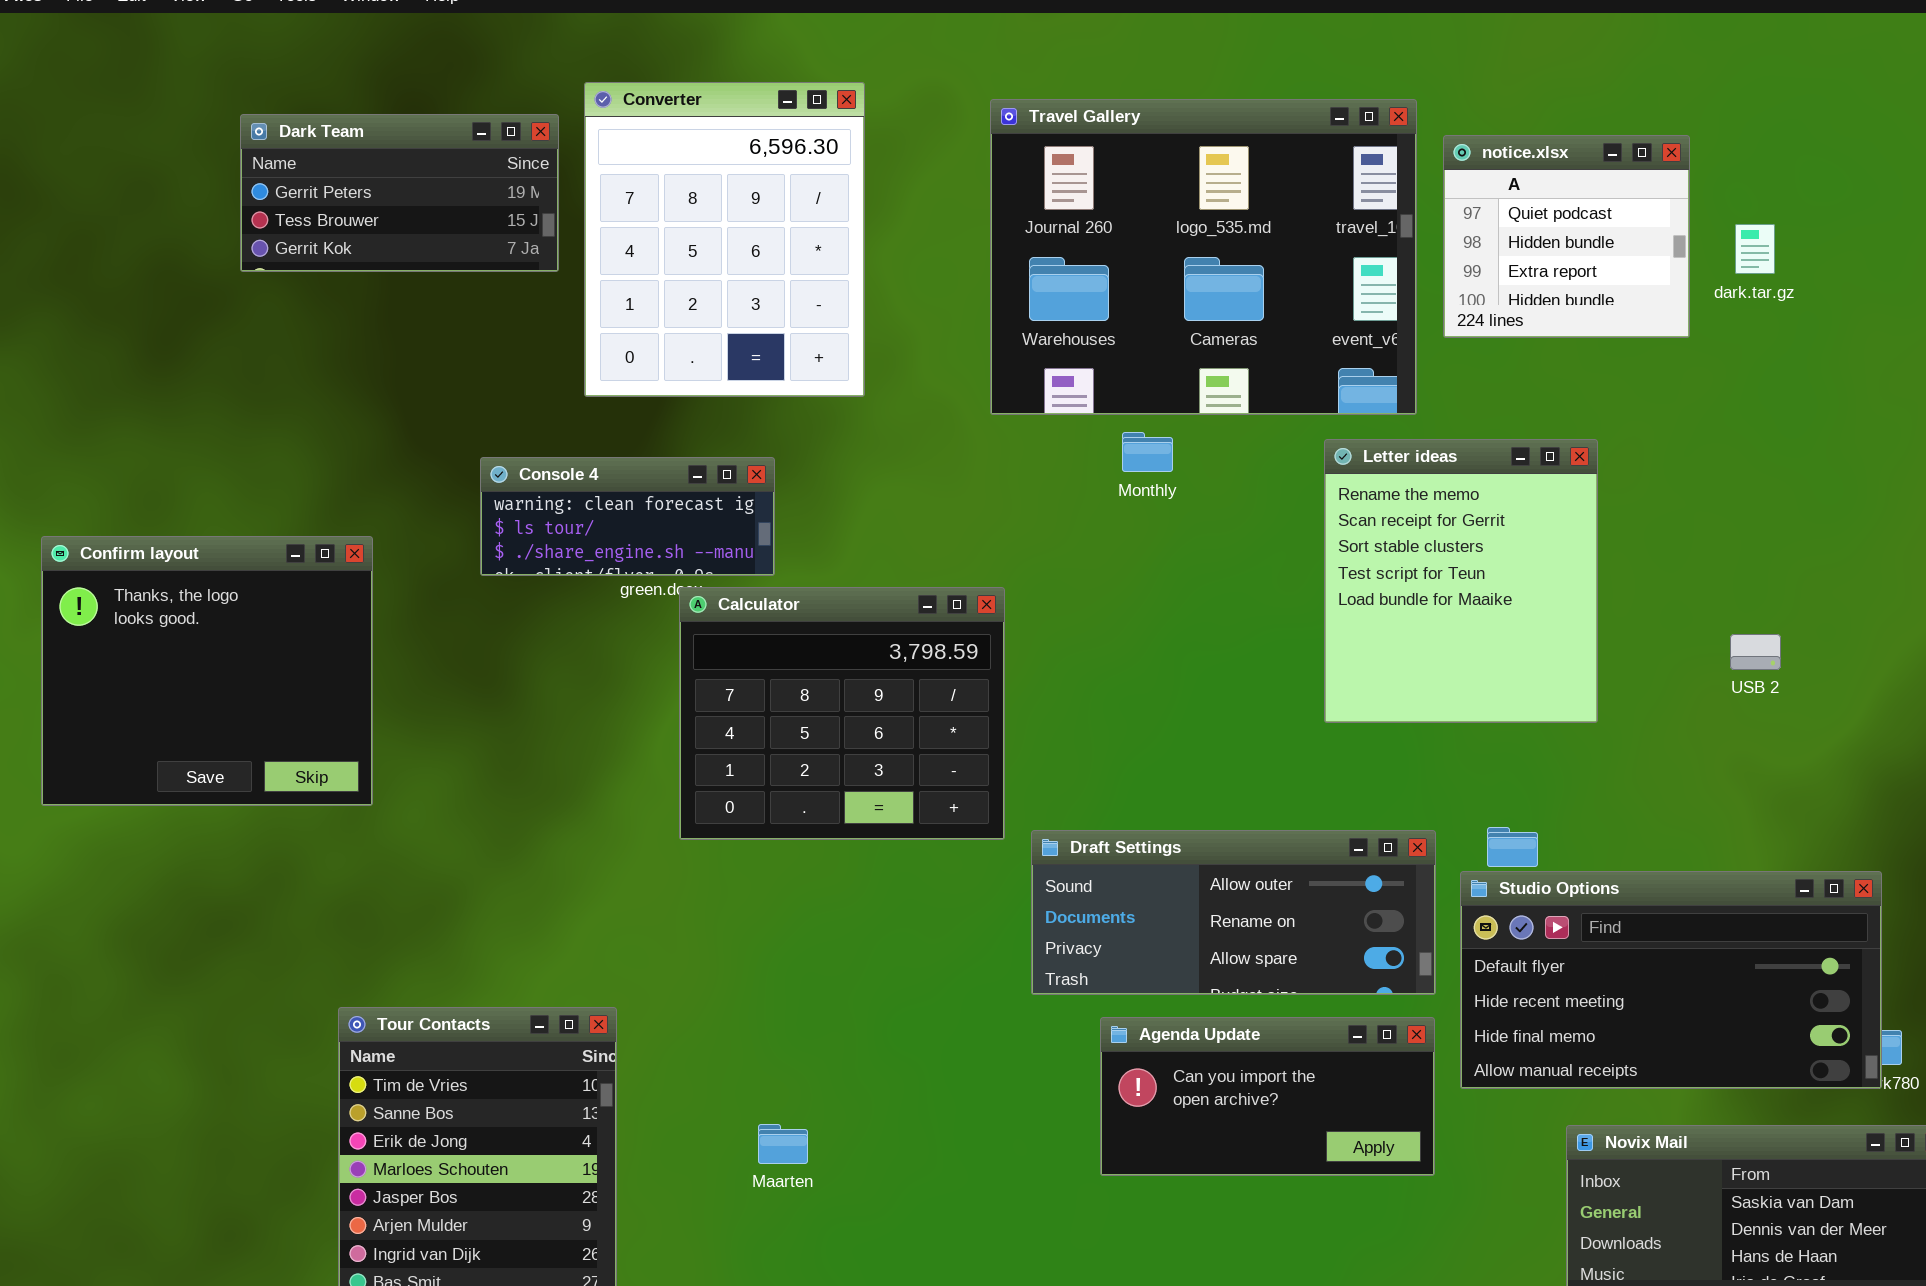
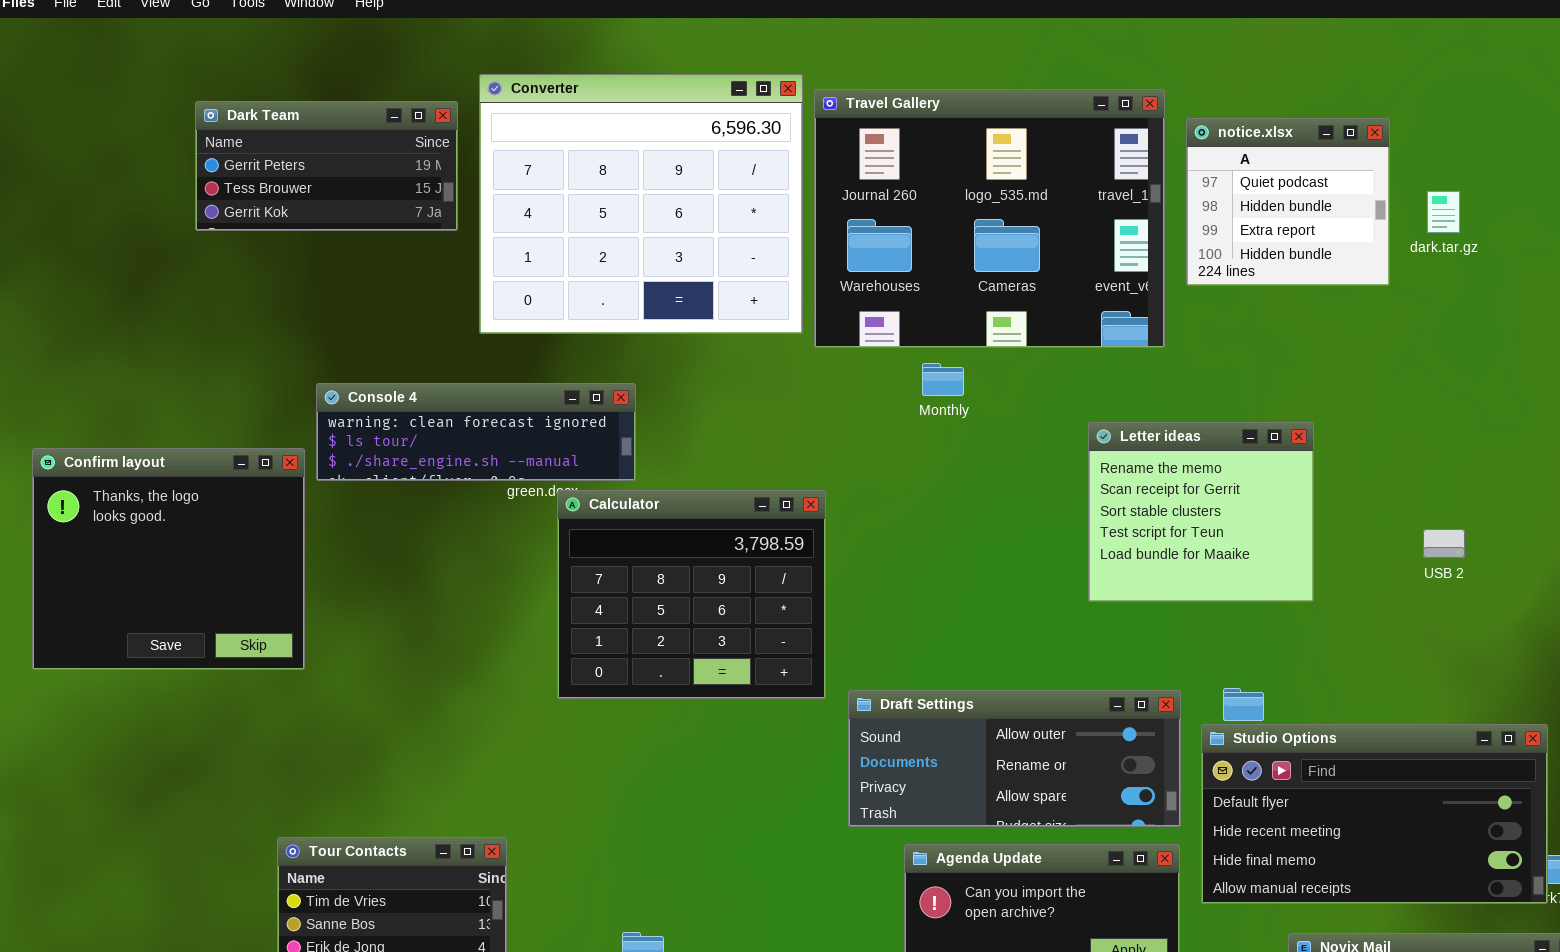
Converter: [584,82,865,397] -> [479,74,803,334], resized
Letter ideas: [1324,439,1598,723] -> [1088,422,1314,602], resized
Console 4: [480,457,775,576] -> [316,383,636,481], resized

